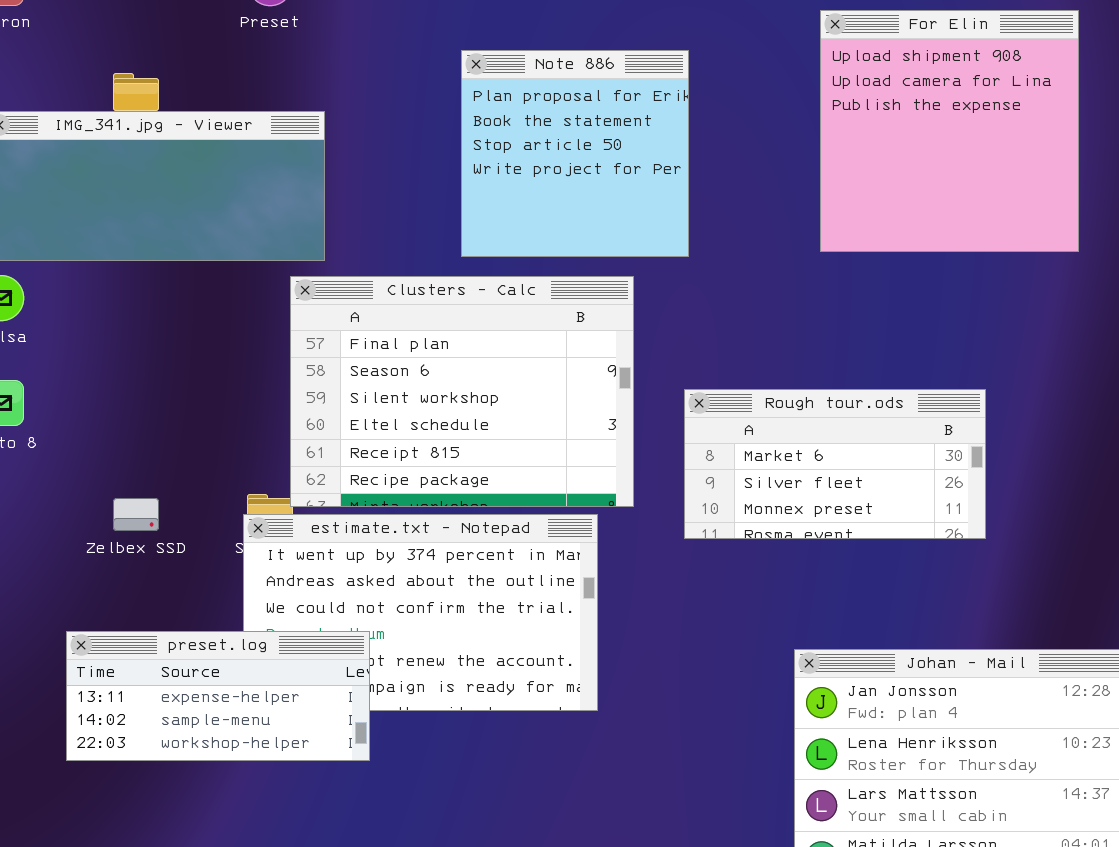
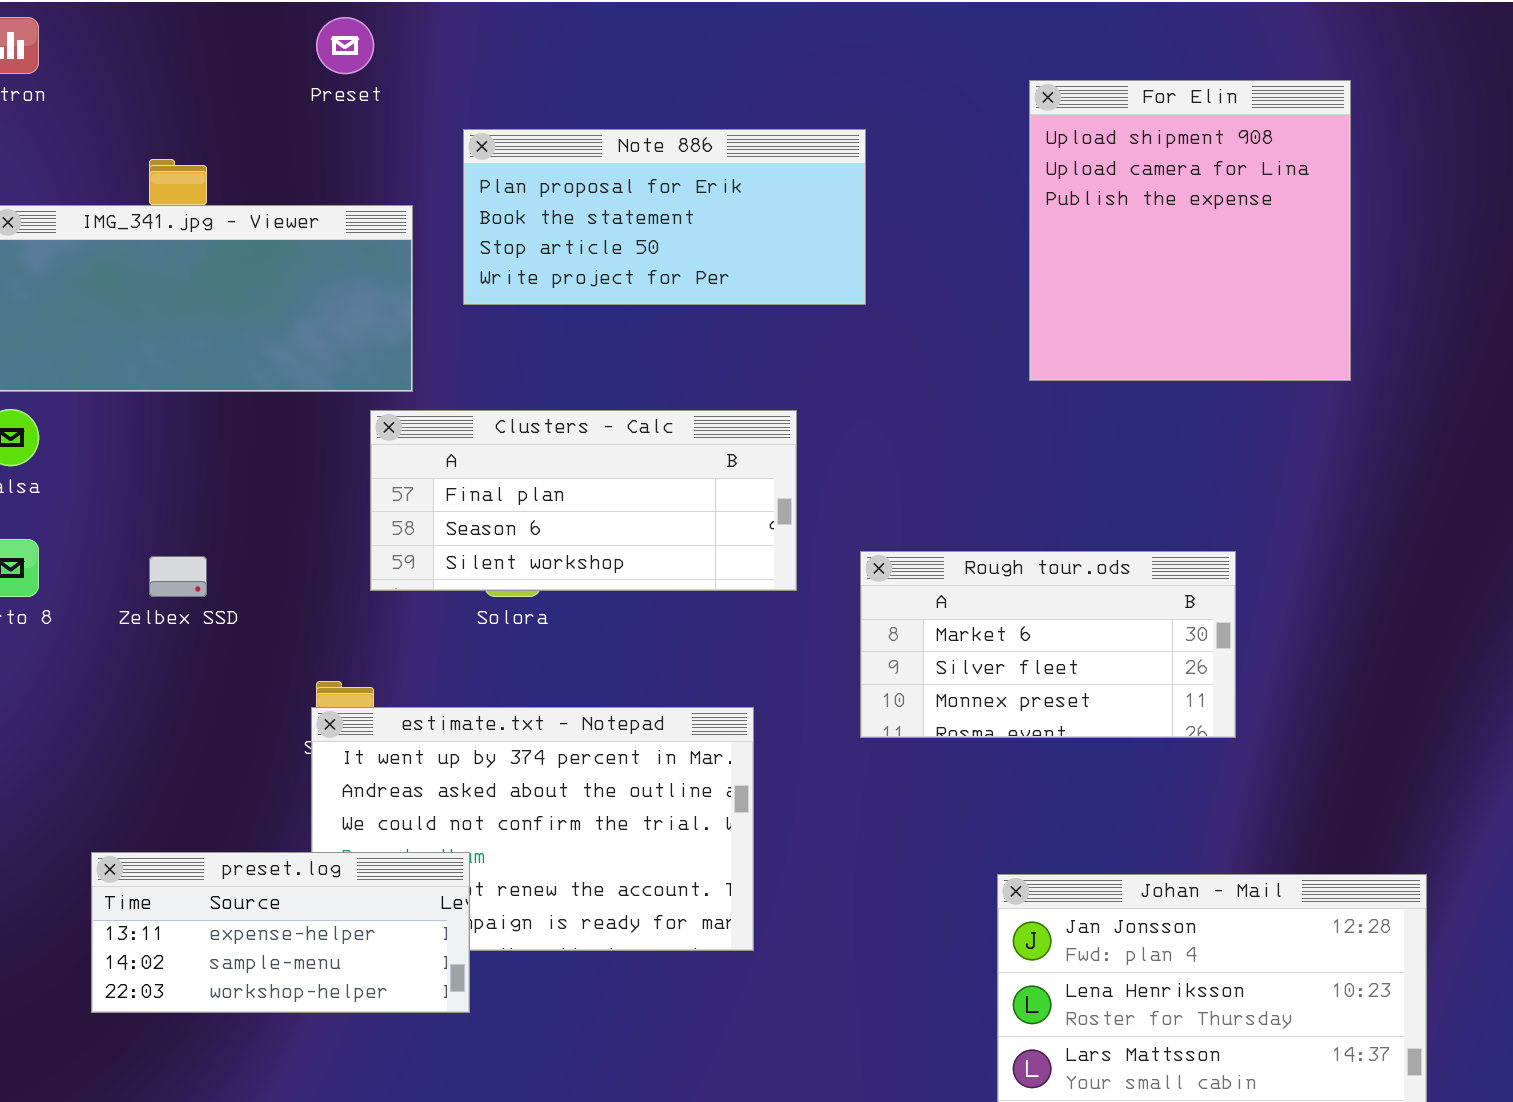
Note 886: [461,50,689,257] -> [463,129,866,305], resized
Clusters - Calc: [290,276,634,507] -> [370,410,797,591], resized
Zelbex SSD: [113,498,159,531] -> [149,556,207,597], moved

